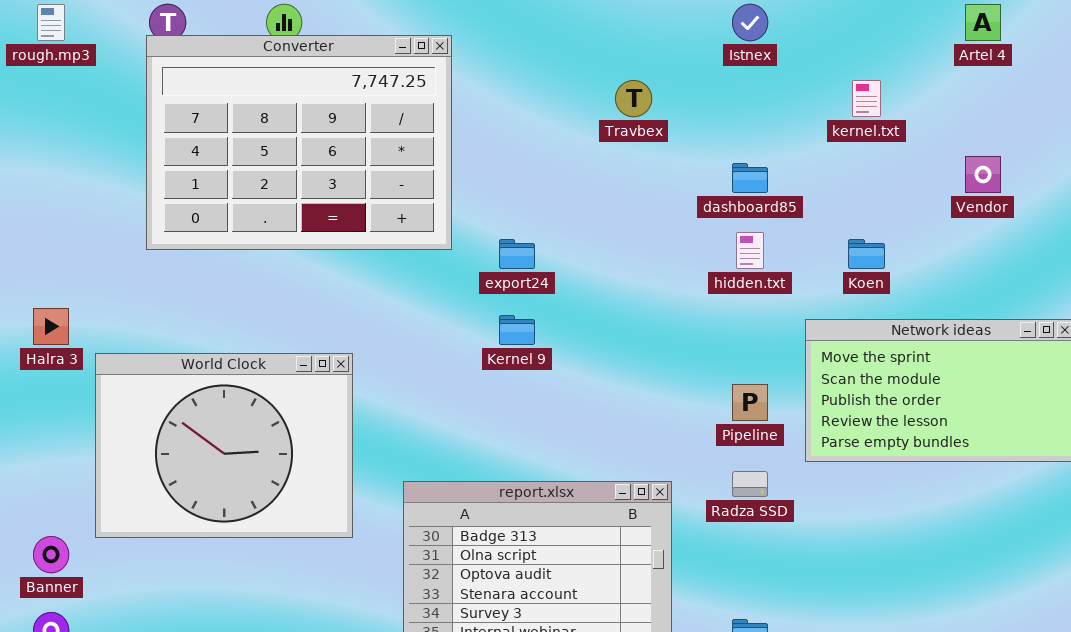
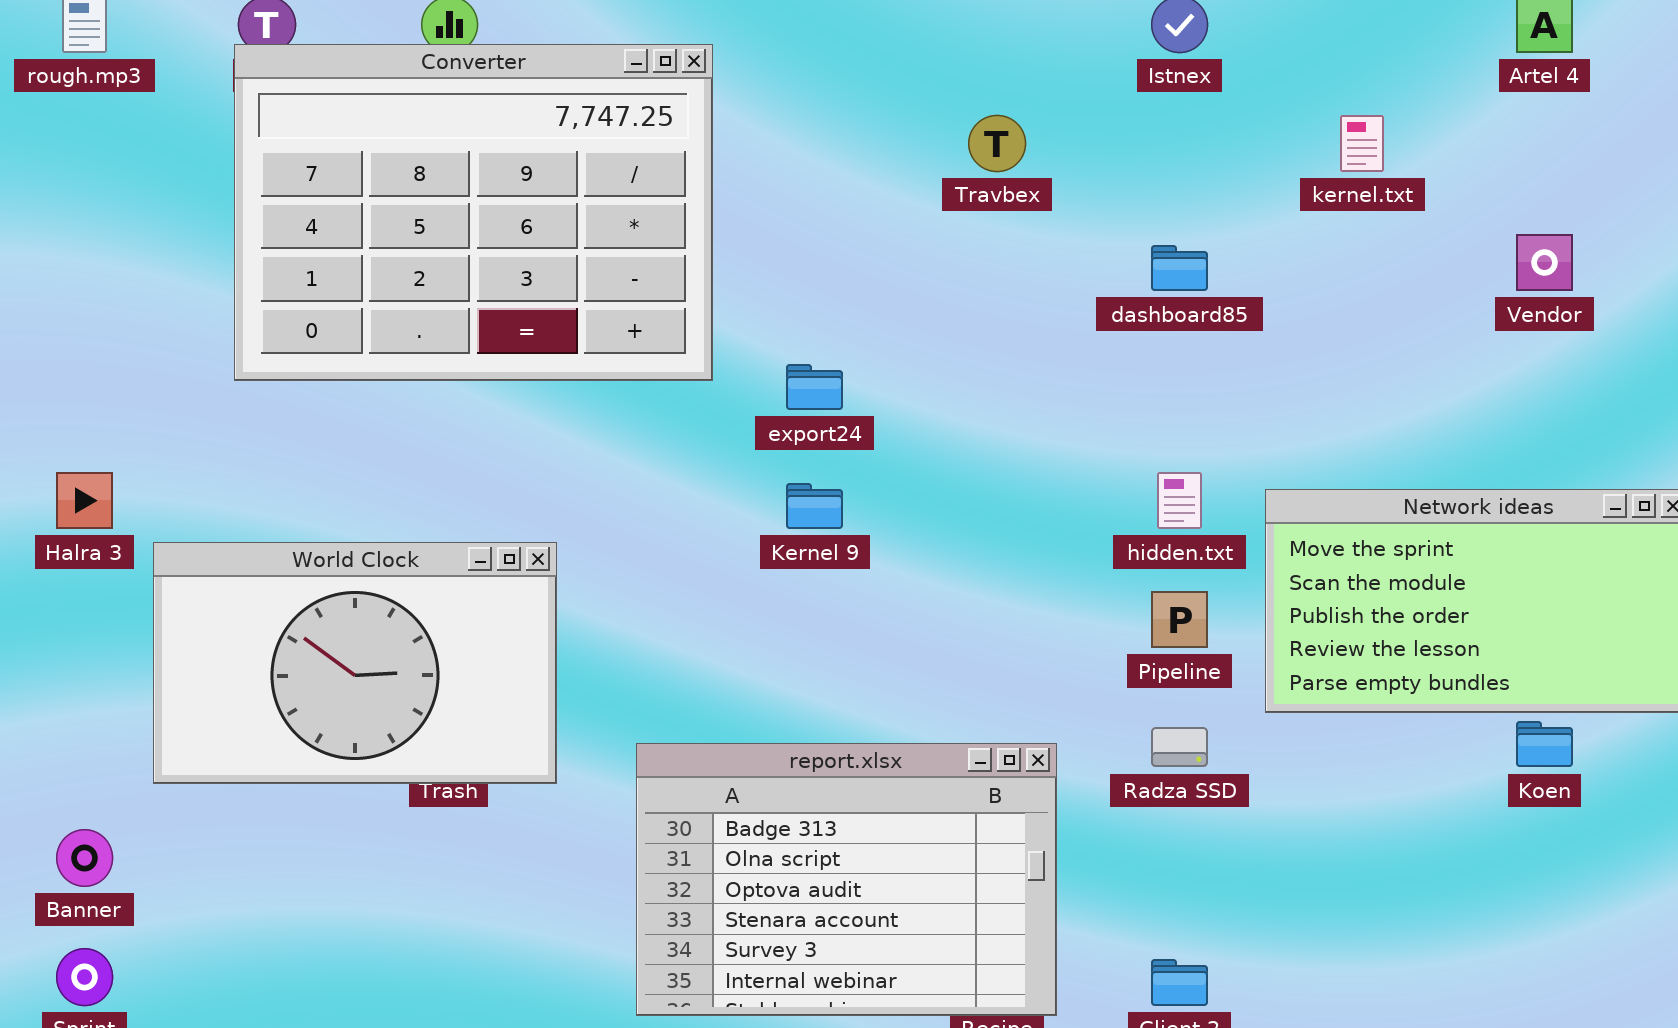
hidden.txt: [736,232,764,269] -> [1157,472,1202,529], moved
Koen: [848,239,885,269] -> [1516,721,1573,767], moved
World Clock: [95,353,353,538] -> [153,542,557,784], resized

